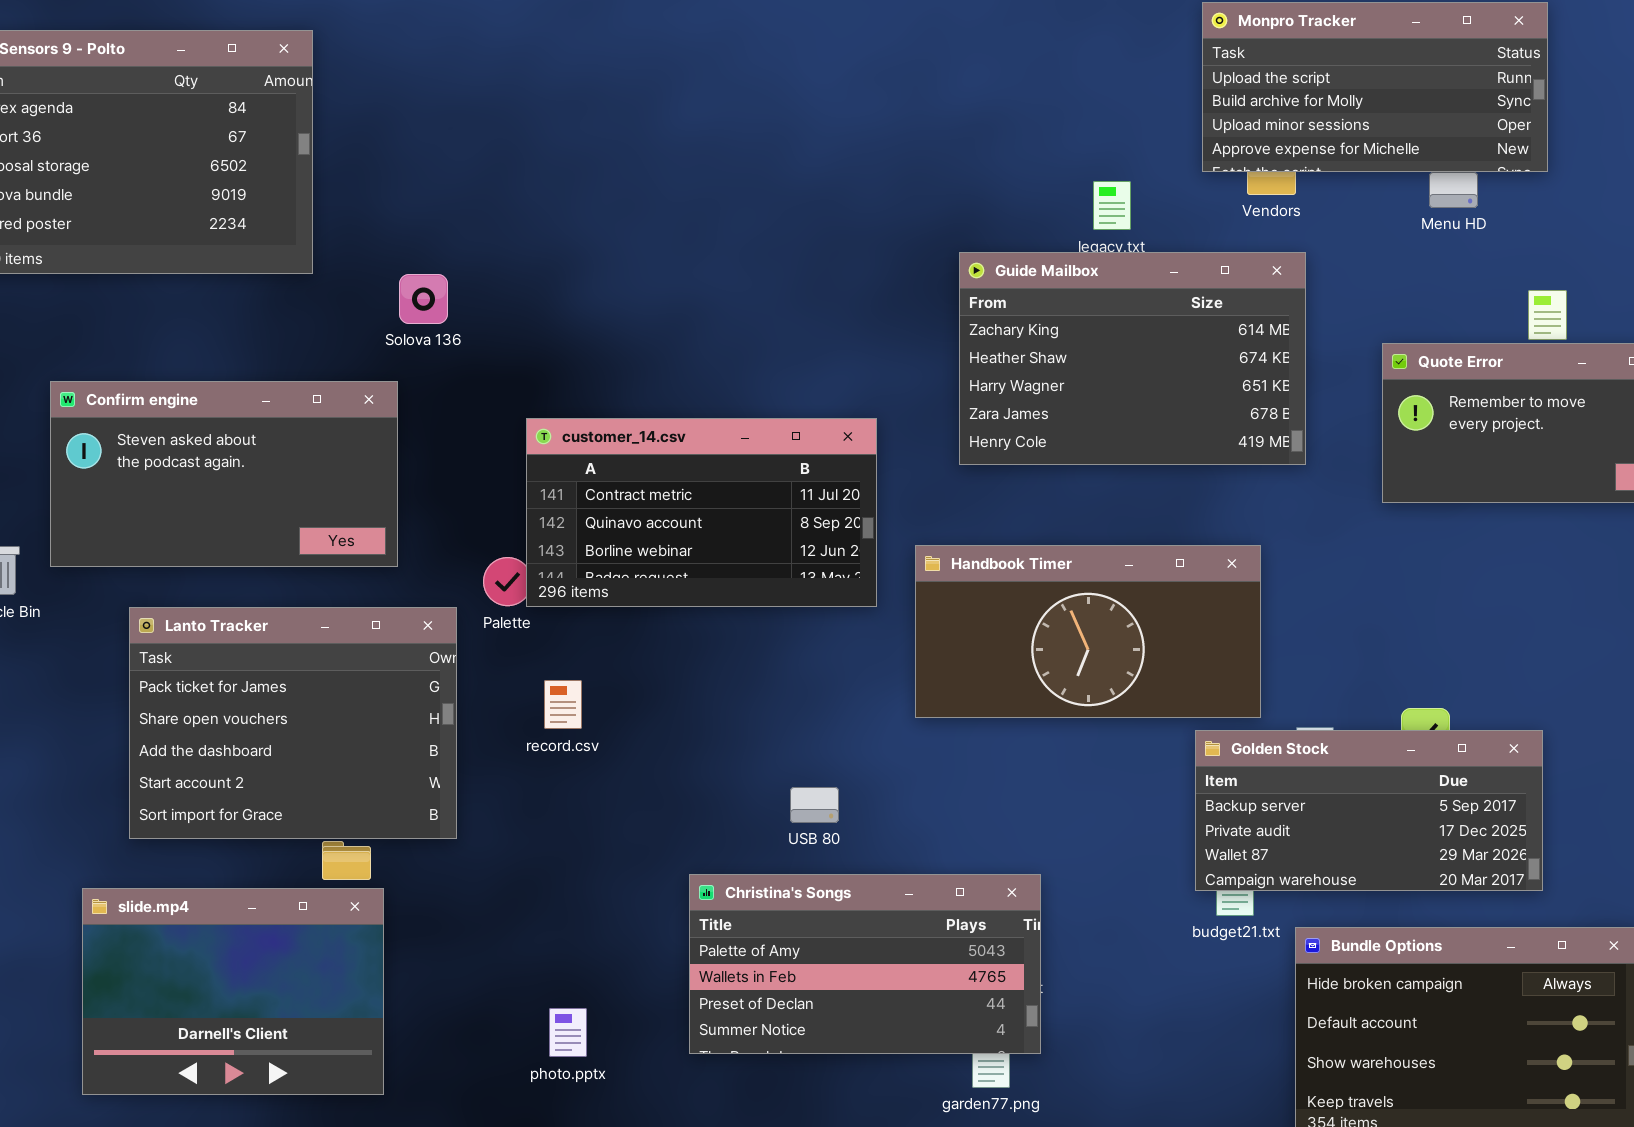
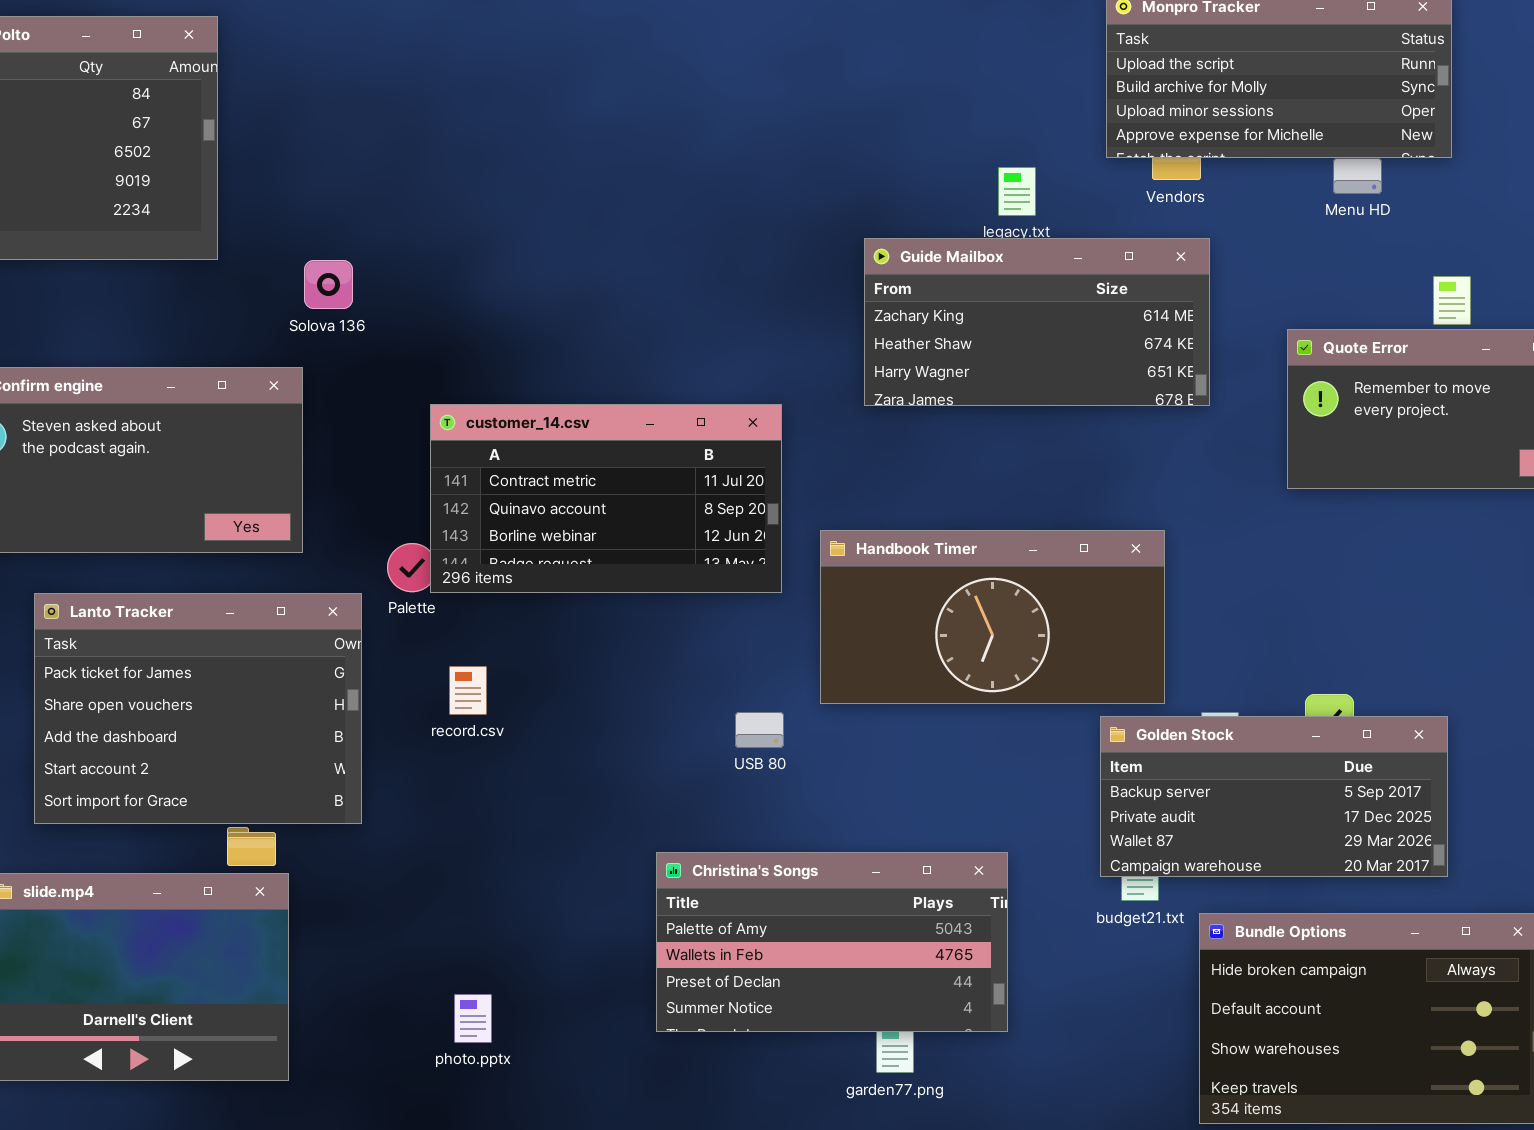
Guide Mailbox: [959,252,1306,465] -> [864,238,1210,406], resized
USB 80: [790,787,839,823] -> [735,712,784,748], moved
Christina's Songs: [689,874,1041,1054] -> [656,852,1008,1032], moved

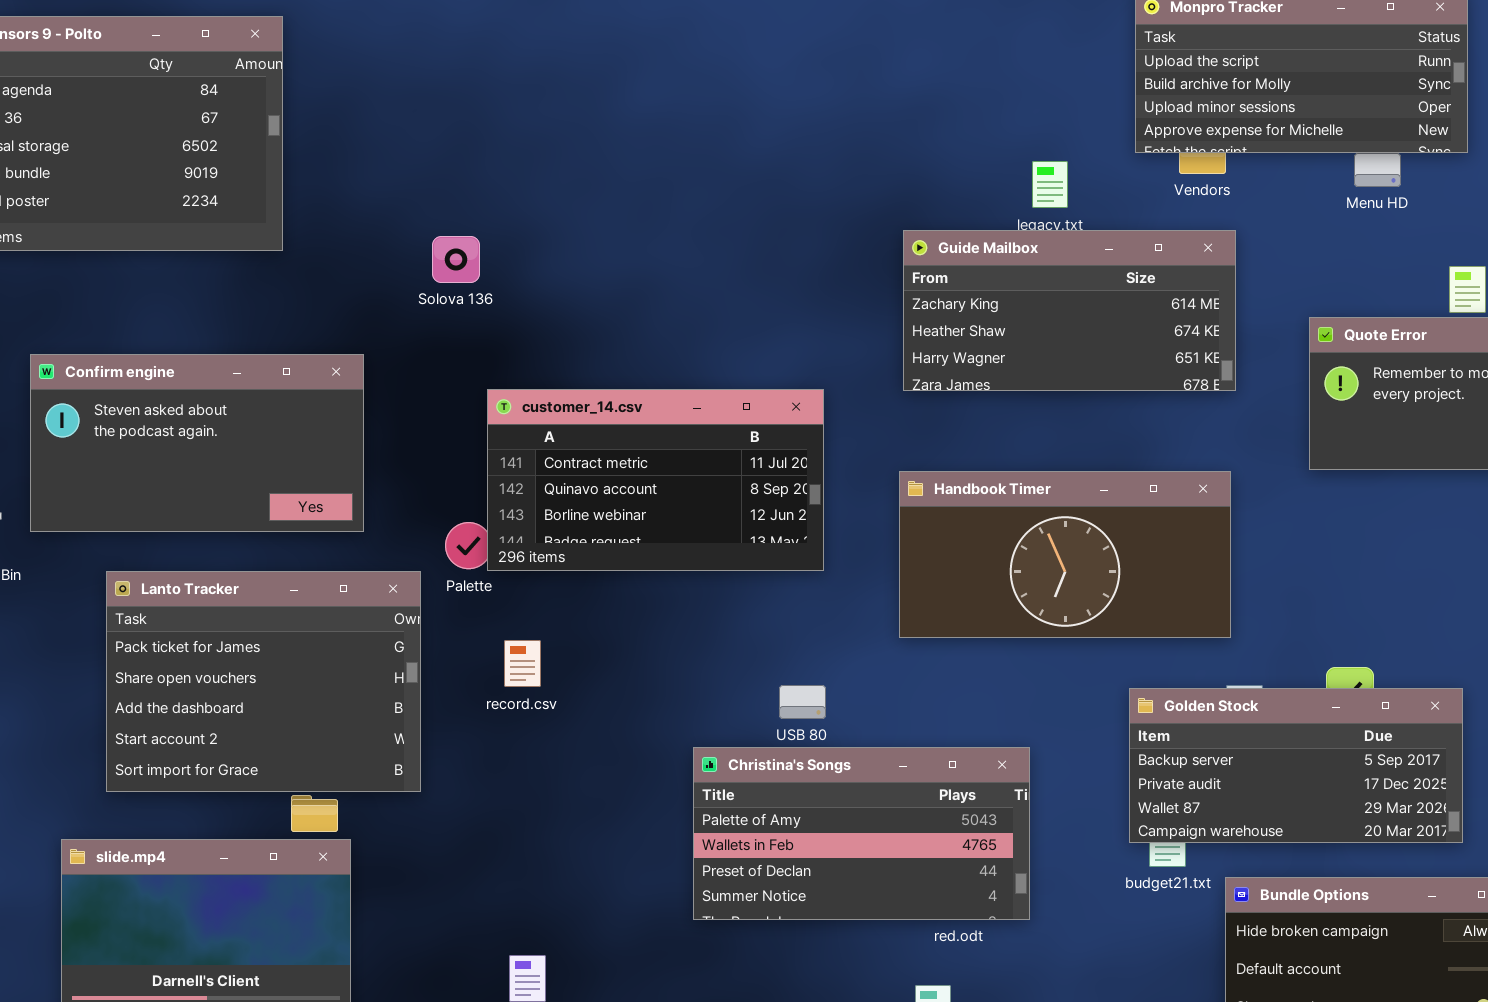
Solova 136: [304,260,353,309] -> [432,236,480,283], moved
Handbook Timer: [820,530,1165,704] -> [899,471,1231,638], moved
Christina's Songs: [656,852,1008,1032] -> [693,747,1030,920], moved

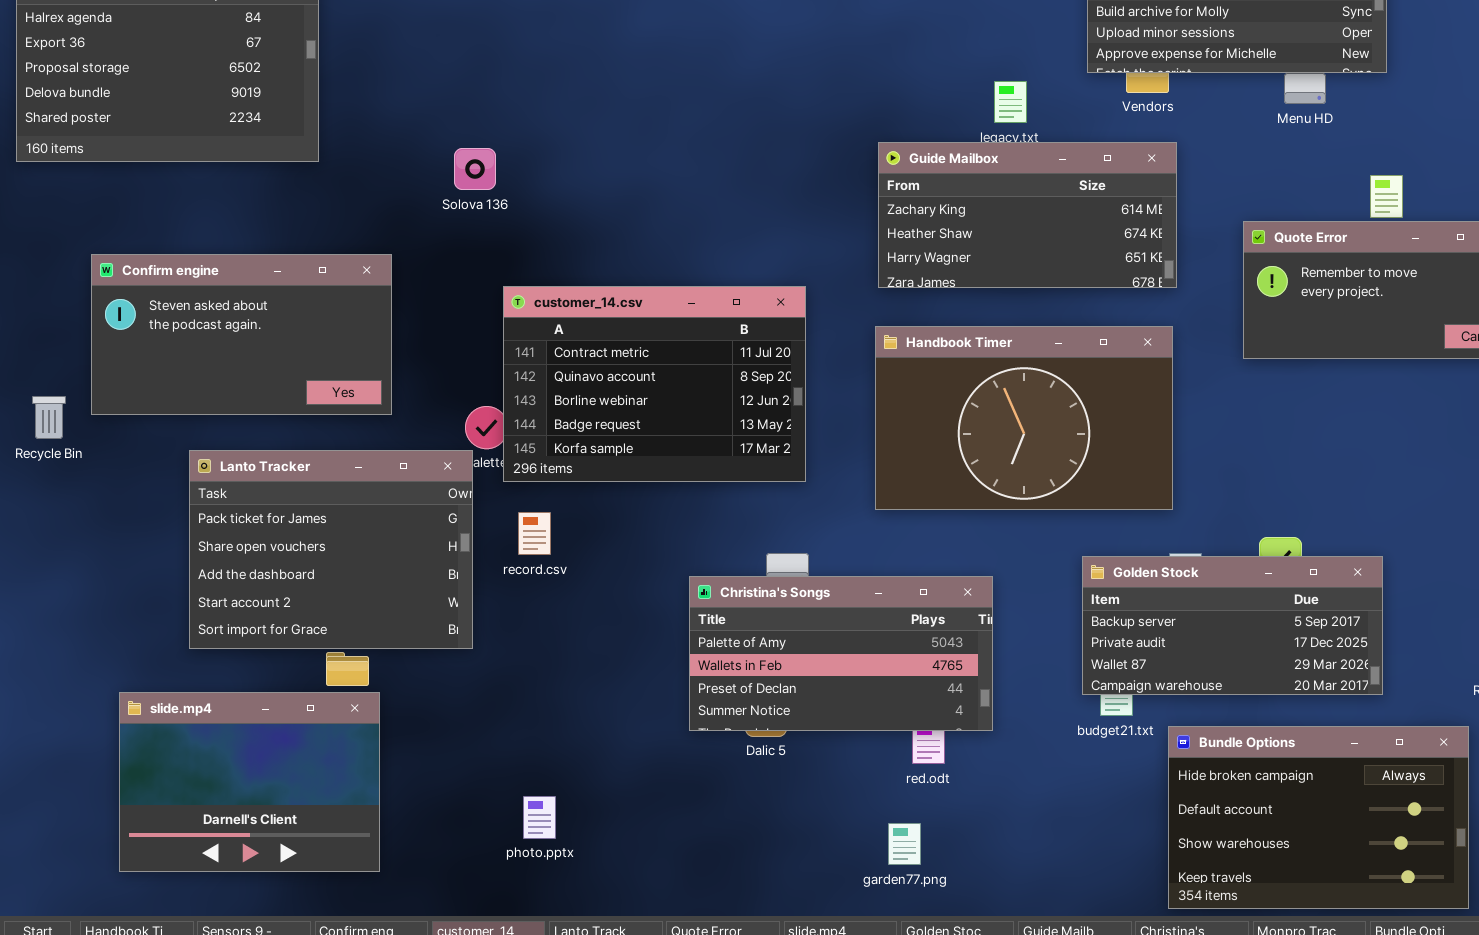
customer_14.csv: [487,389,824,571] -> [503,286,806,482], resized
Handbook Timer: [899,471,1231,638] -> [875,326,1173,510], resized
Lanto Tracker: [106,571,421,792] -> [189,450,473,649], moved
Christina's Songs: [693,747,1030,920] -> [689,576,993,731], moved

